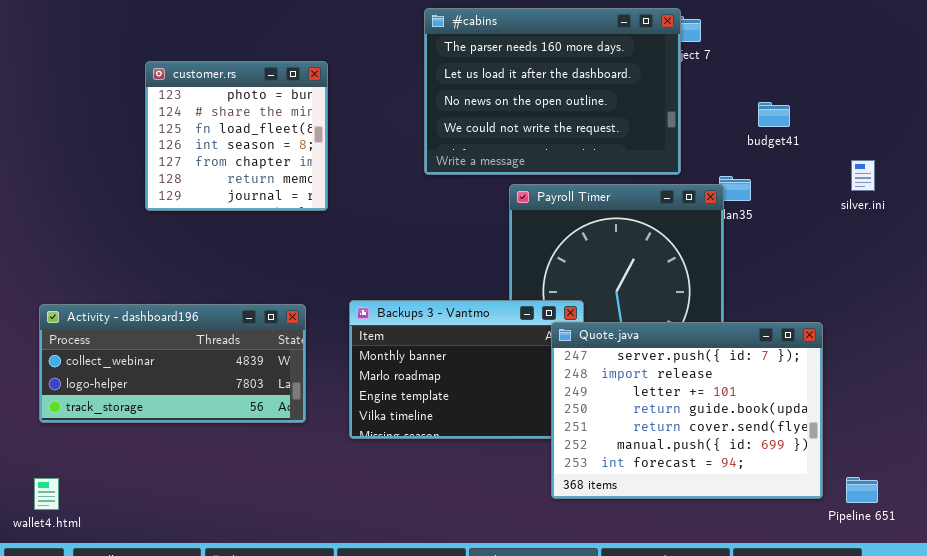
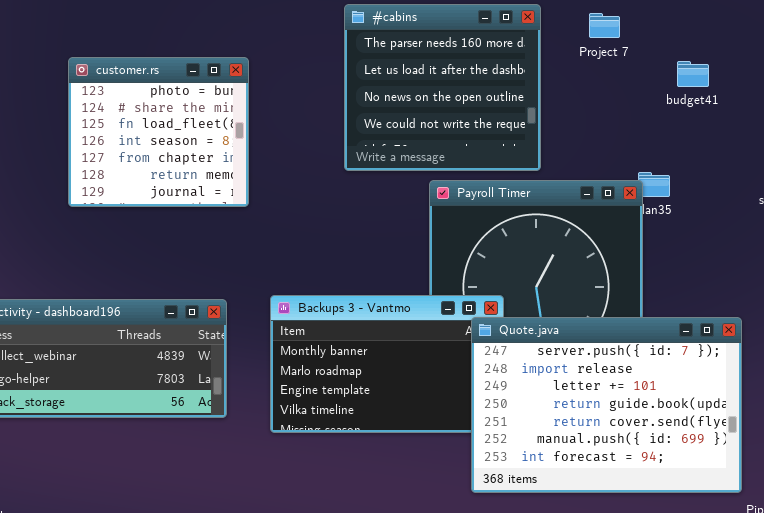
#cabins: [424,8,681,175] -> [344,4,541,171], resized
budget41: [758,102,790,127] -> [677,61,709,87], moved

